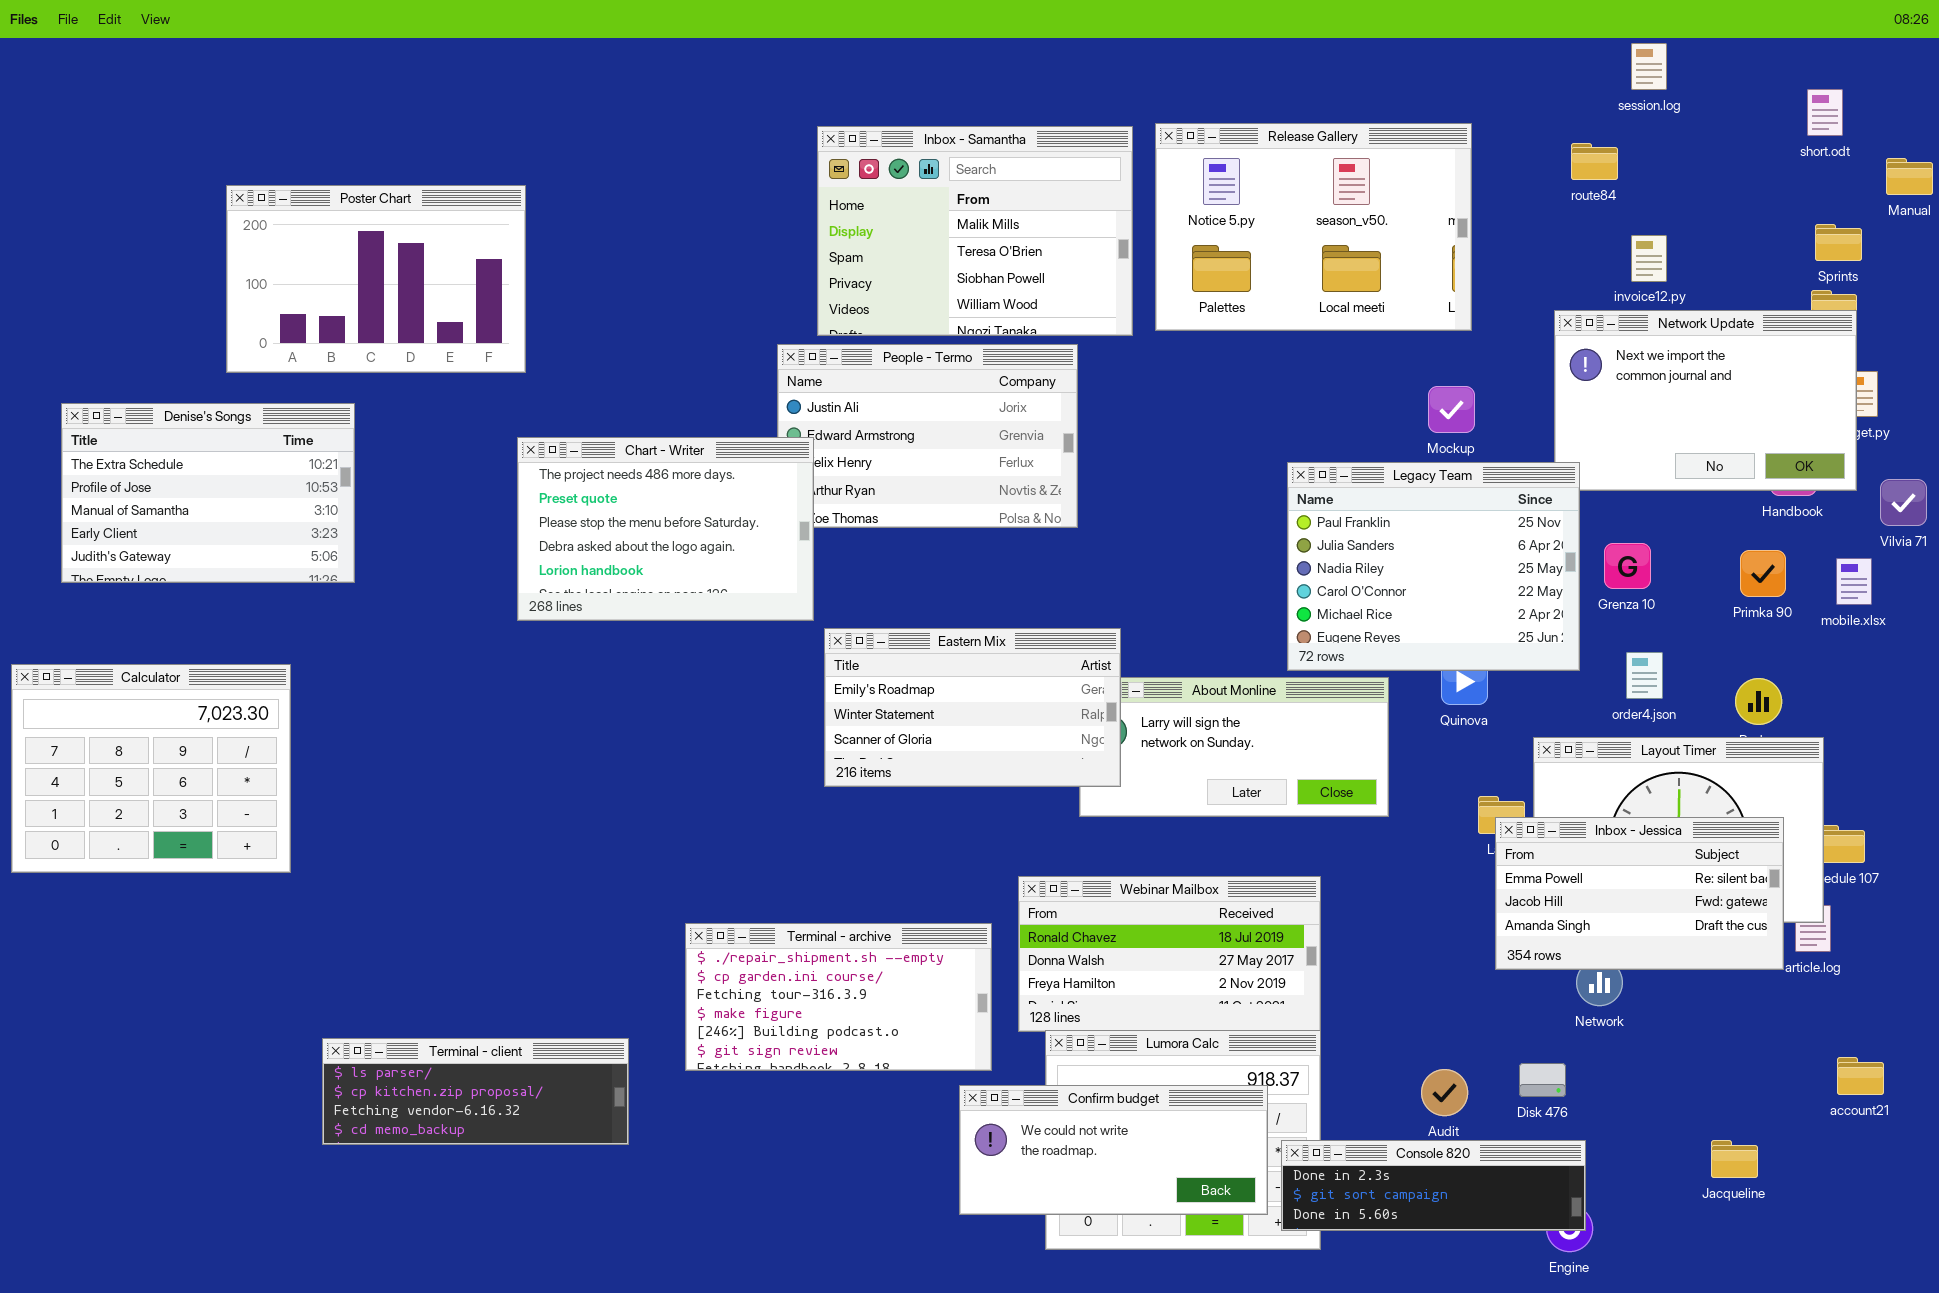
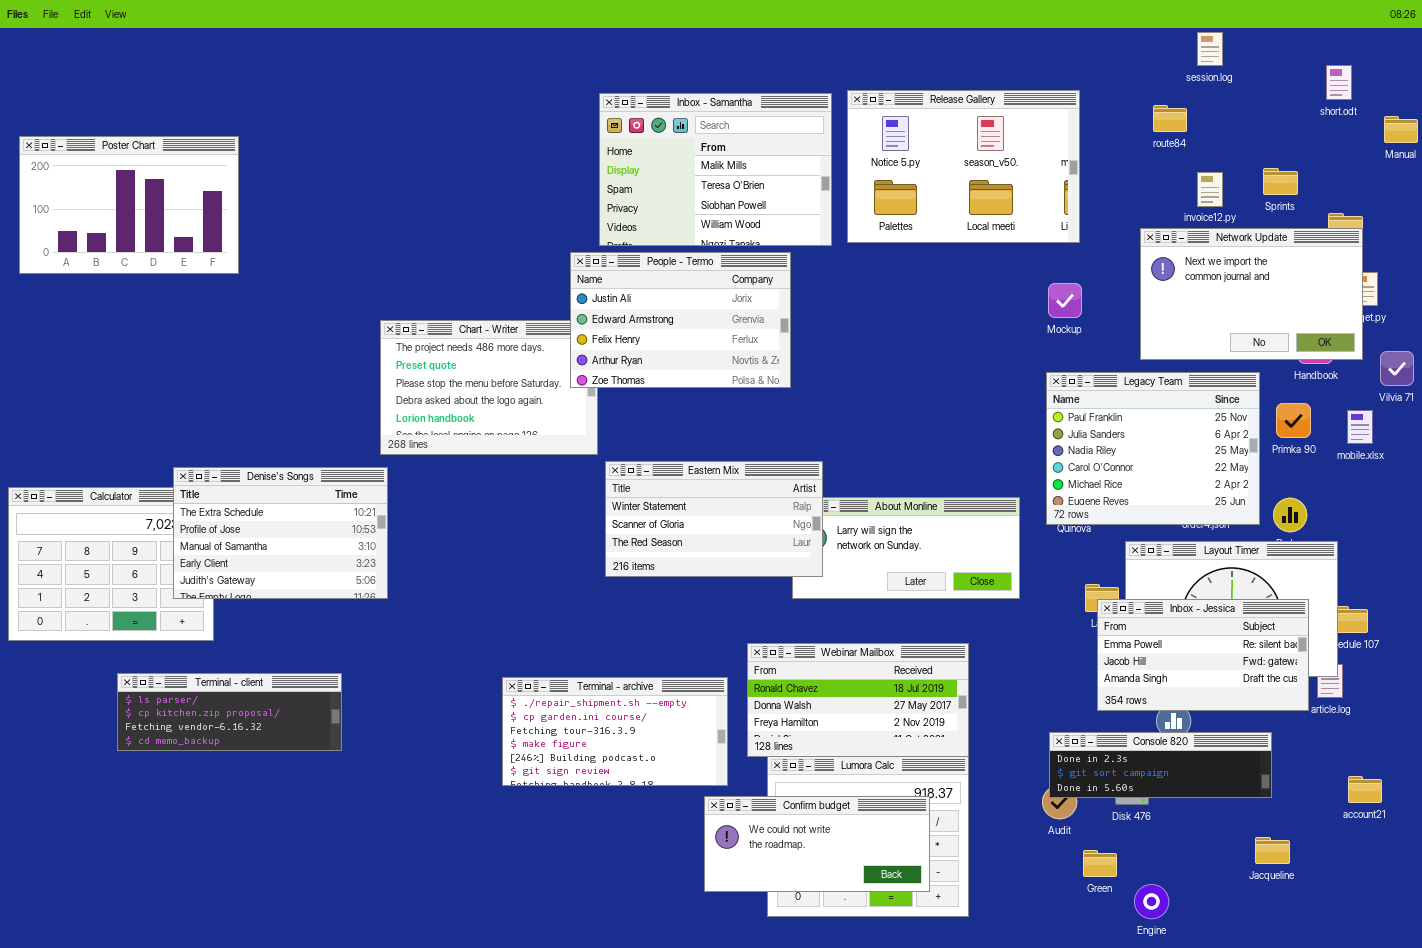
Poster Chart: [226,185,526,373] -> [19,136,239,274], moved
Sprints: [1815,224,1862,261] -> [1263,168,1298,195], moved
People - Termo: [777,344,1078,528] -> [570,252,791,388], raised
Denise's Songs: [61,403,355,583] -> [173,467,388,599], moved
Legacy Team: [1287,462,1580,671] -> [1046,372,1260,525], moved
Eastern Mix: [824,628,1121,787] -> [605,461,823,577], scrolled down 1 row
Terminal - client: [322,1038,629,1145] -> [117,673,342,751], moved
Console 820: [1281,1140,1586,1231] -> [1049,732,1272,798], moved

